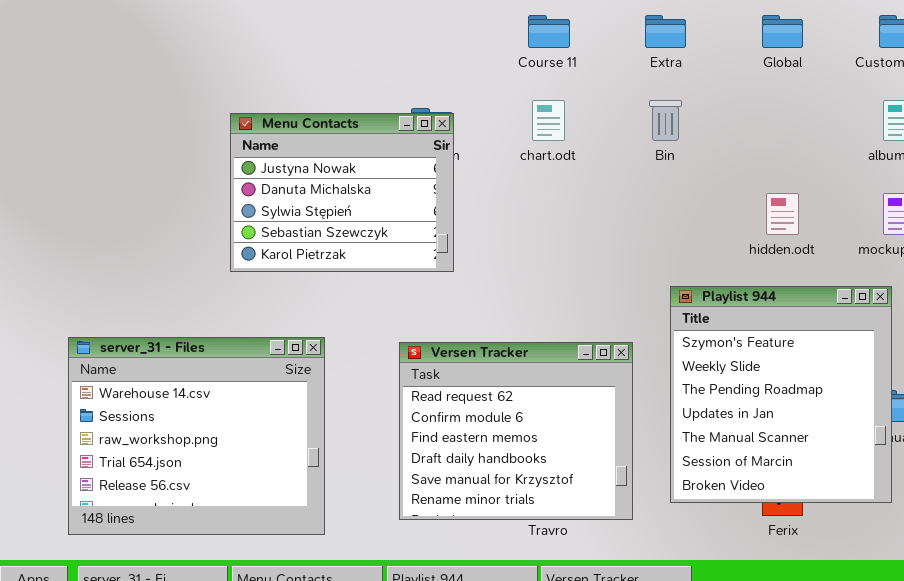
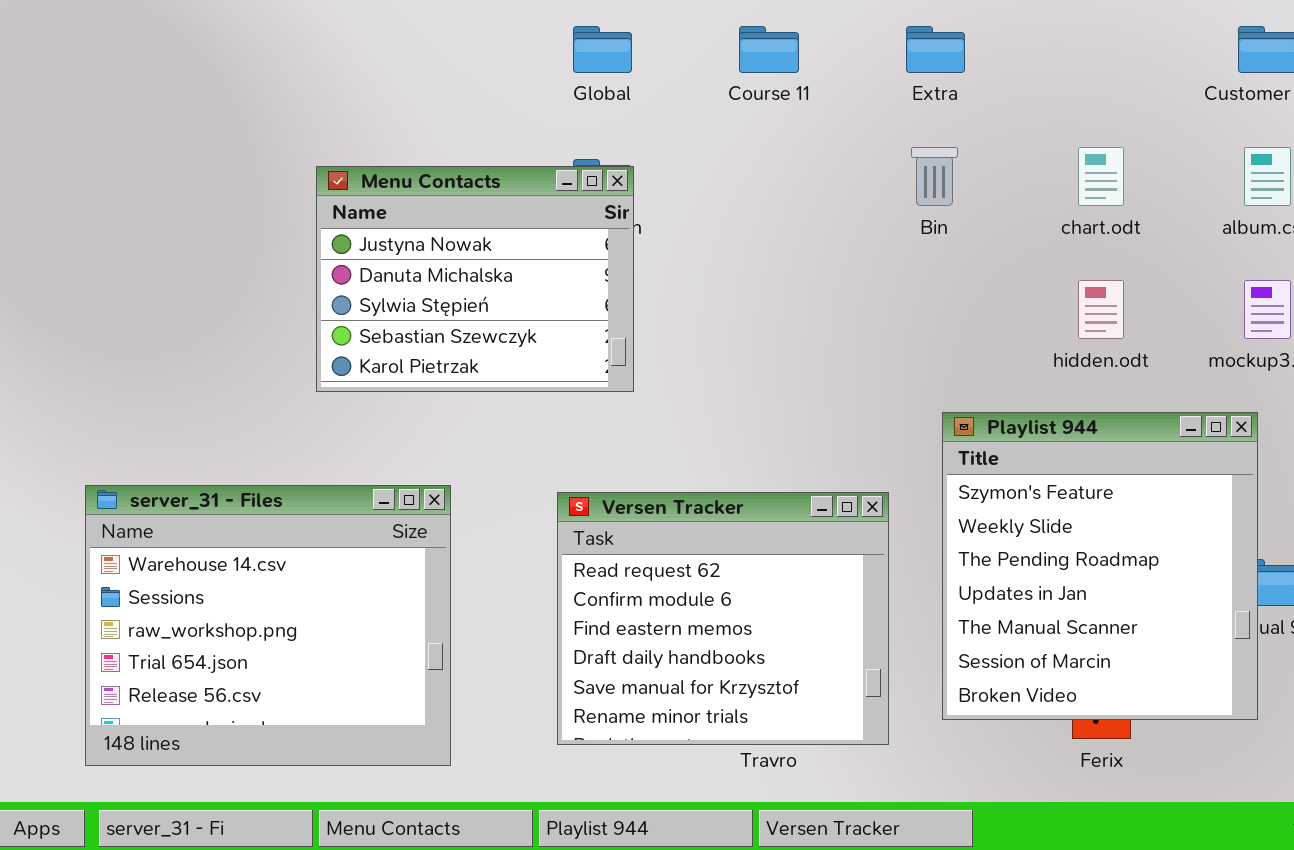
Global: [762,15,803,48] -> [573,26,632,73], moved
chart.odt: [532,100,565,141] -> [1078,147,1124,206], moved

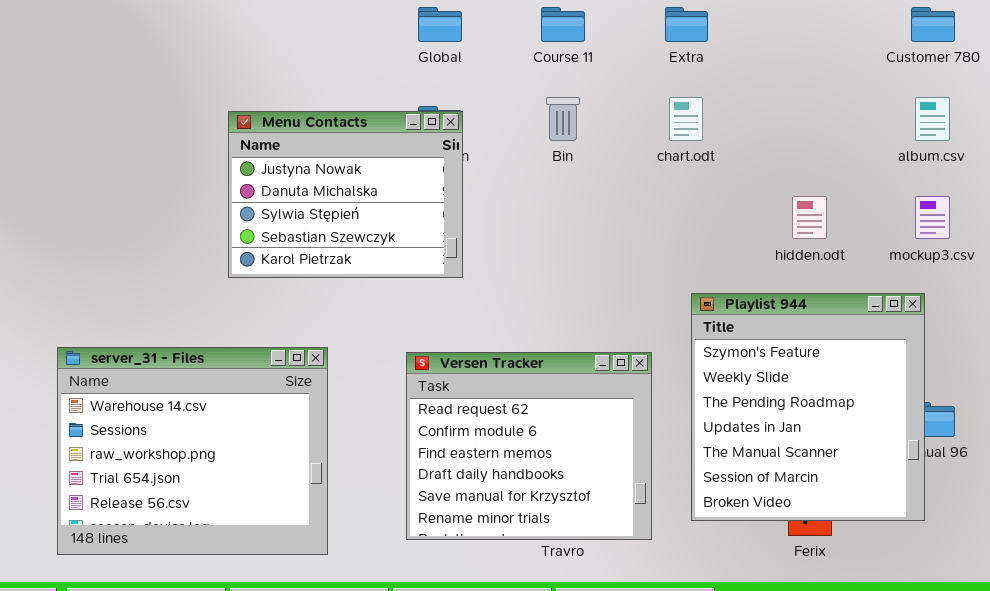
Bin: [911,147,958,206] -> [546,97,580,141], moved
chart.odt: [1078,147,1124,206] -> [669,97,703,141], moved

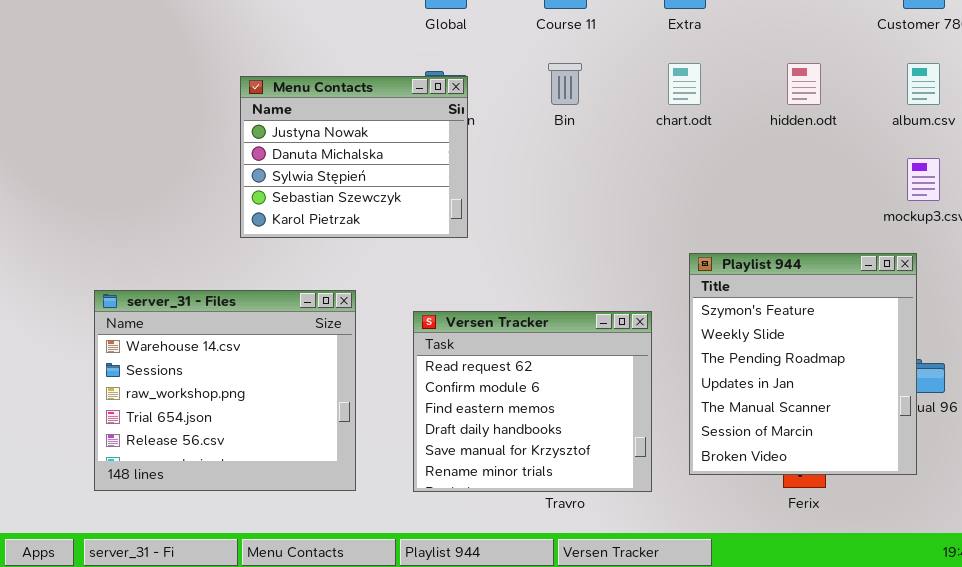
hidden.odt: [792,196,827,239] -> [787,63,821,105], moved
server_31 - Files: [57,347,328,555] -> [94,290,356,491], moved

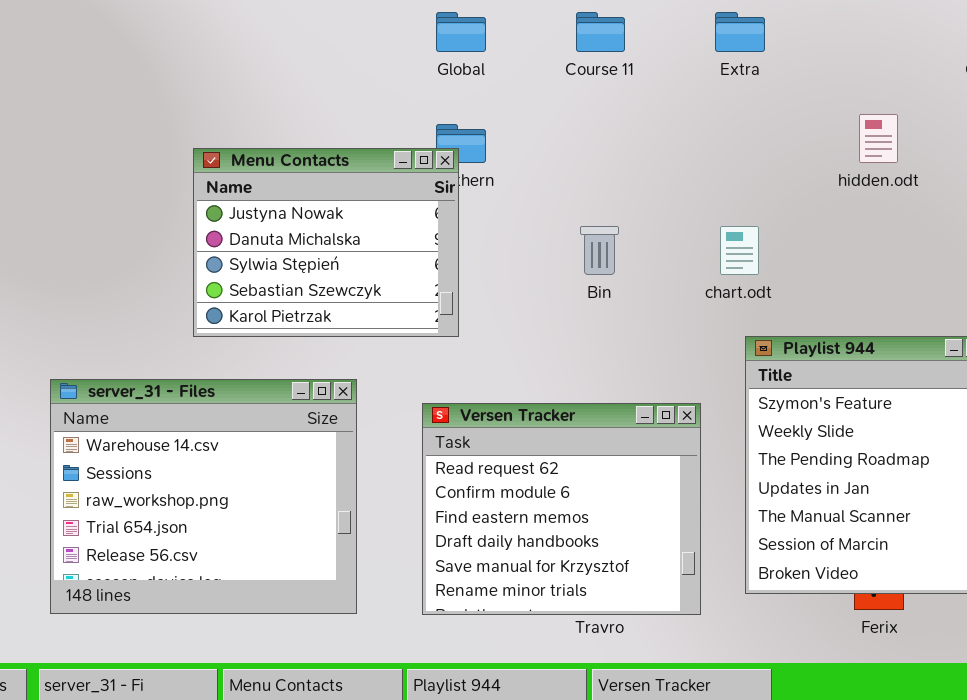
Bin: [548,63,582,105] -> [580,226,619,275], moved
chart.odt: [668,63,701,105] -> [720,226,759,275], moved
Menu Contacts: [240,76,468,238] -> [193,148,459,337], moved

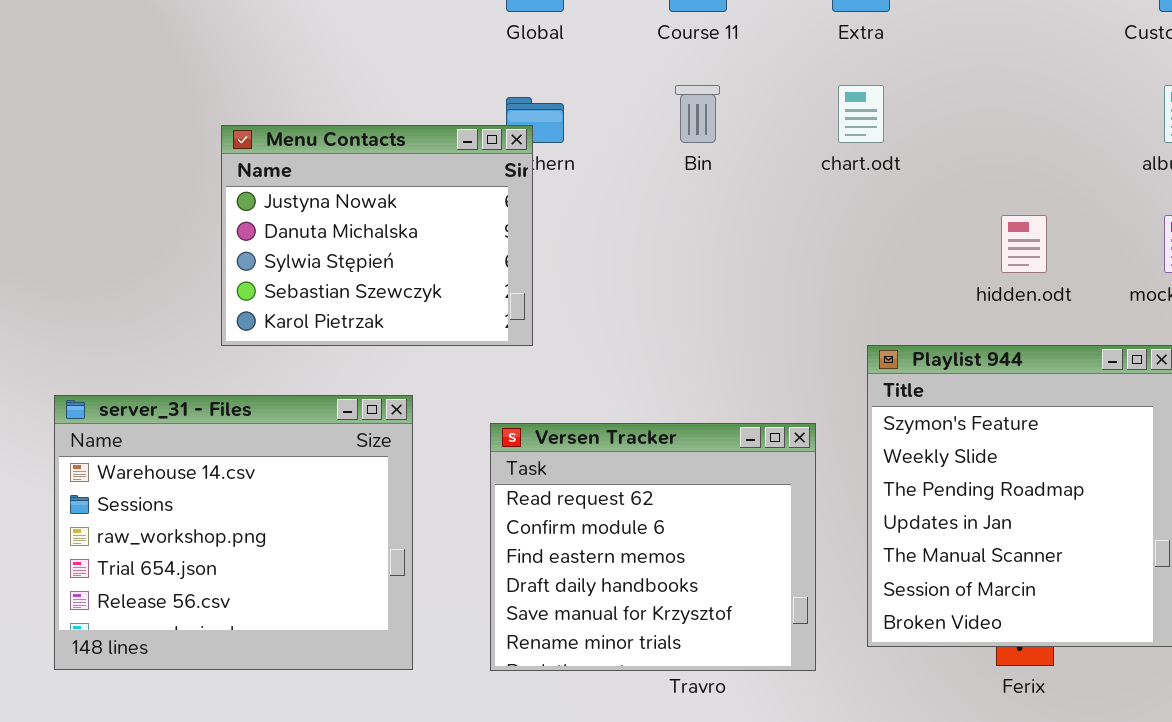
hidden.odt: [859,114,898,163] -> [1001,215,1047,273], moved
Bin: [580,226,619,275] -> [675,85,720,143], moved
chart.odt: [720,226,759,275] -> [838,85,884,143], moved

